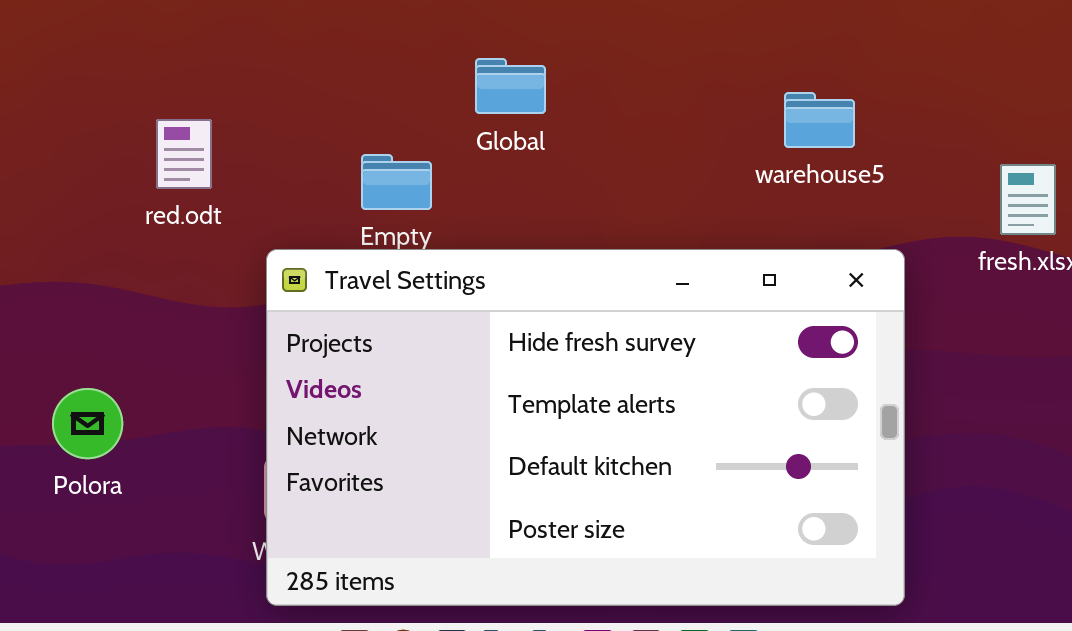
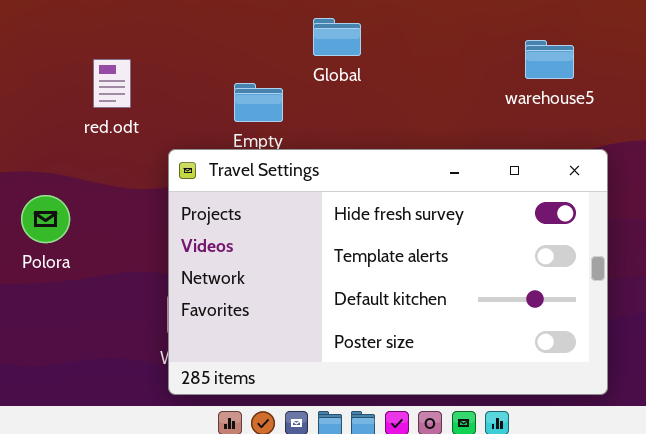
Polora: [52,388,123,459] -> [21,195,70,243], moved

